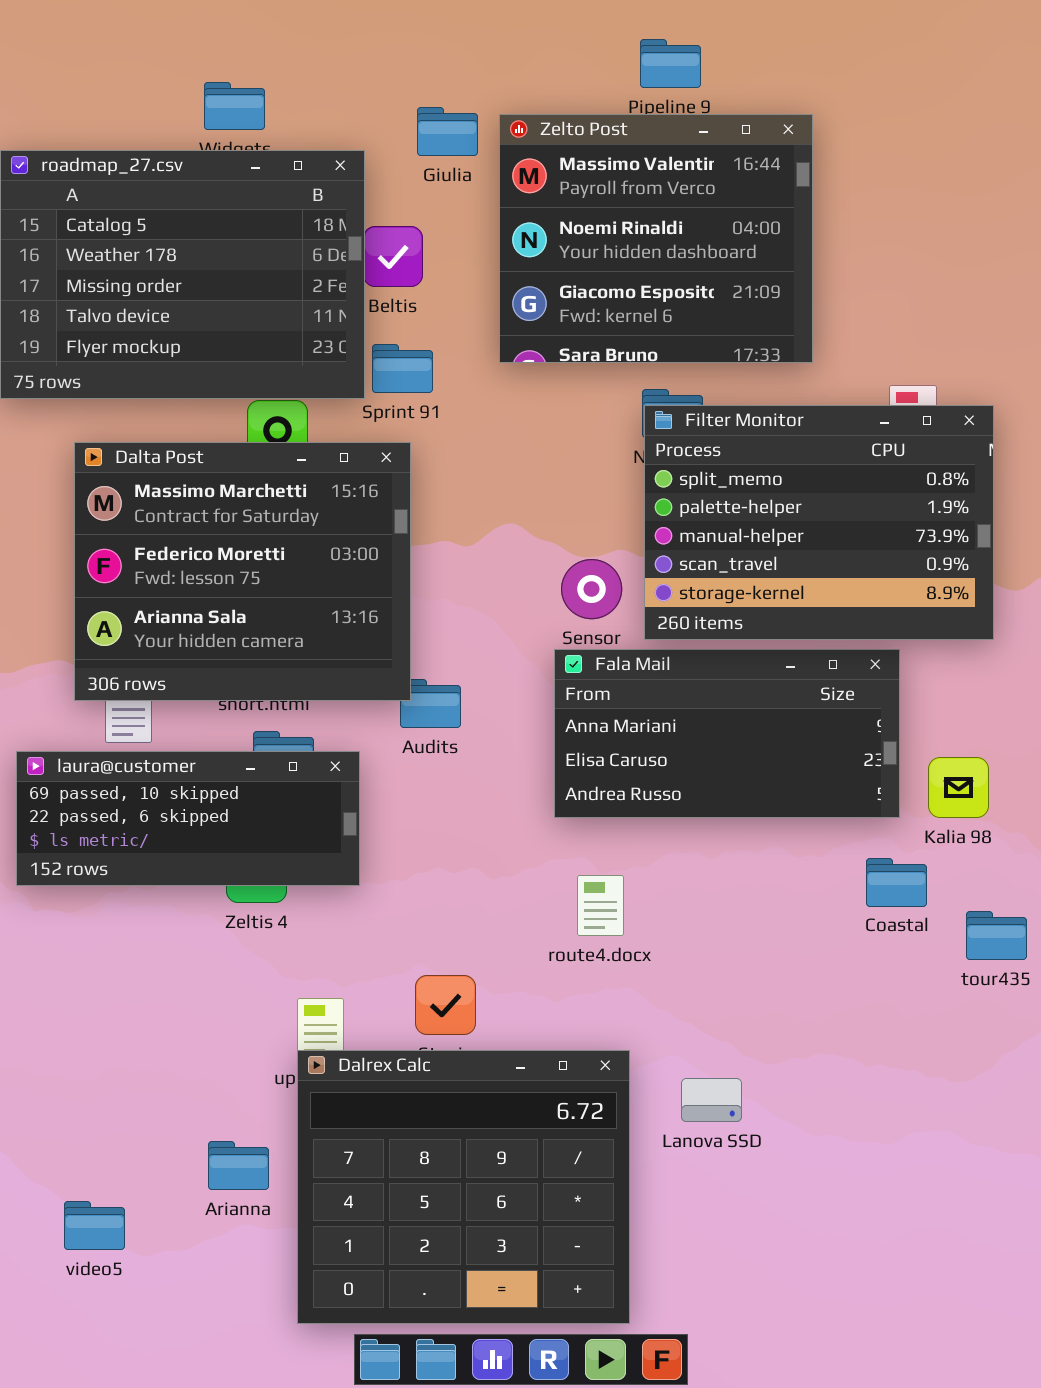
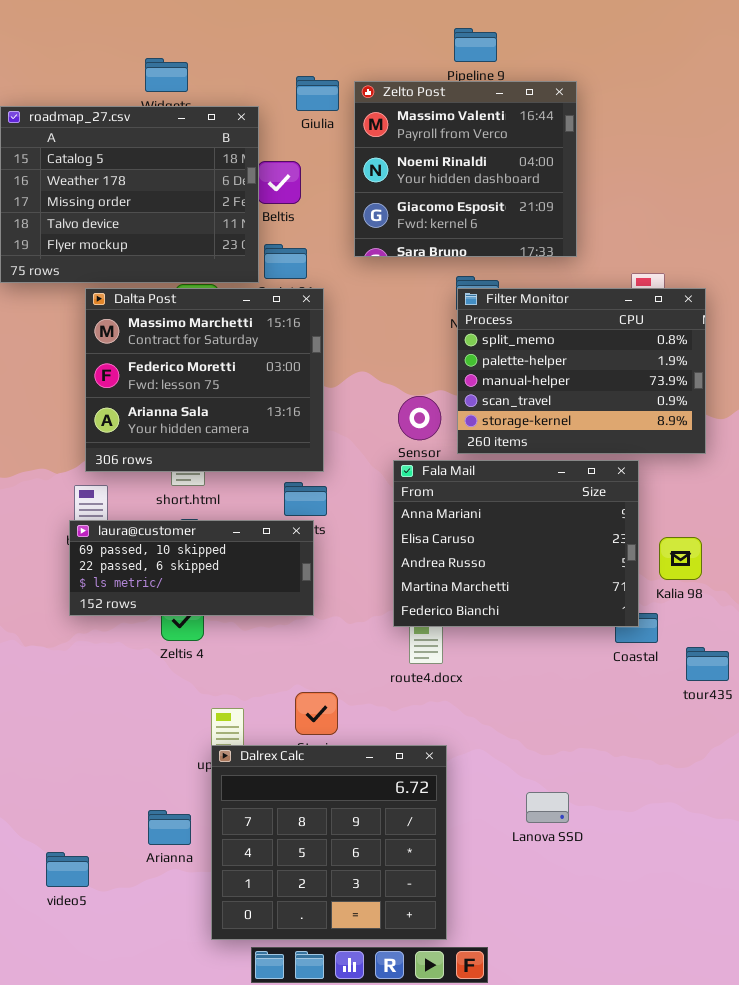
Dalta Post: [74,442,411,701] -> [85,288,324,472], moved
Fala Mail: [554,649,900,818] -> [393,460,639,627], resized
laura@customer: [16,751,360,886] -> [69,520,314,616], moved
Lanova SSD: [681,1078,742,1122] -> [526,792,569,823], moved

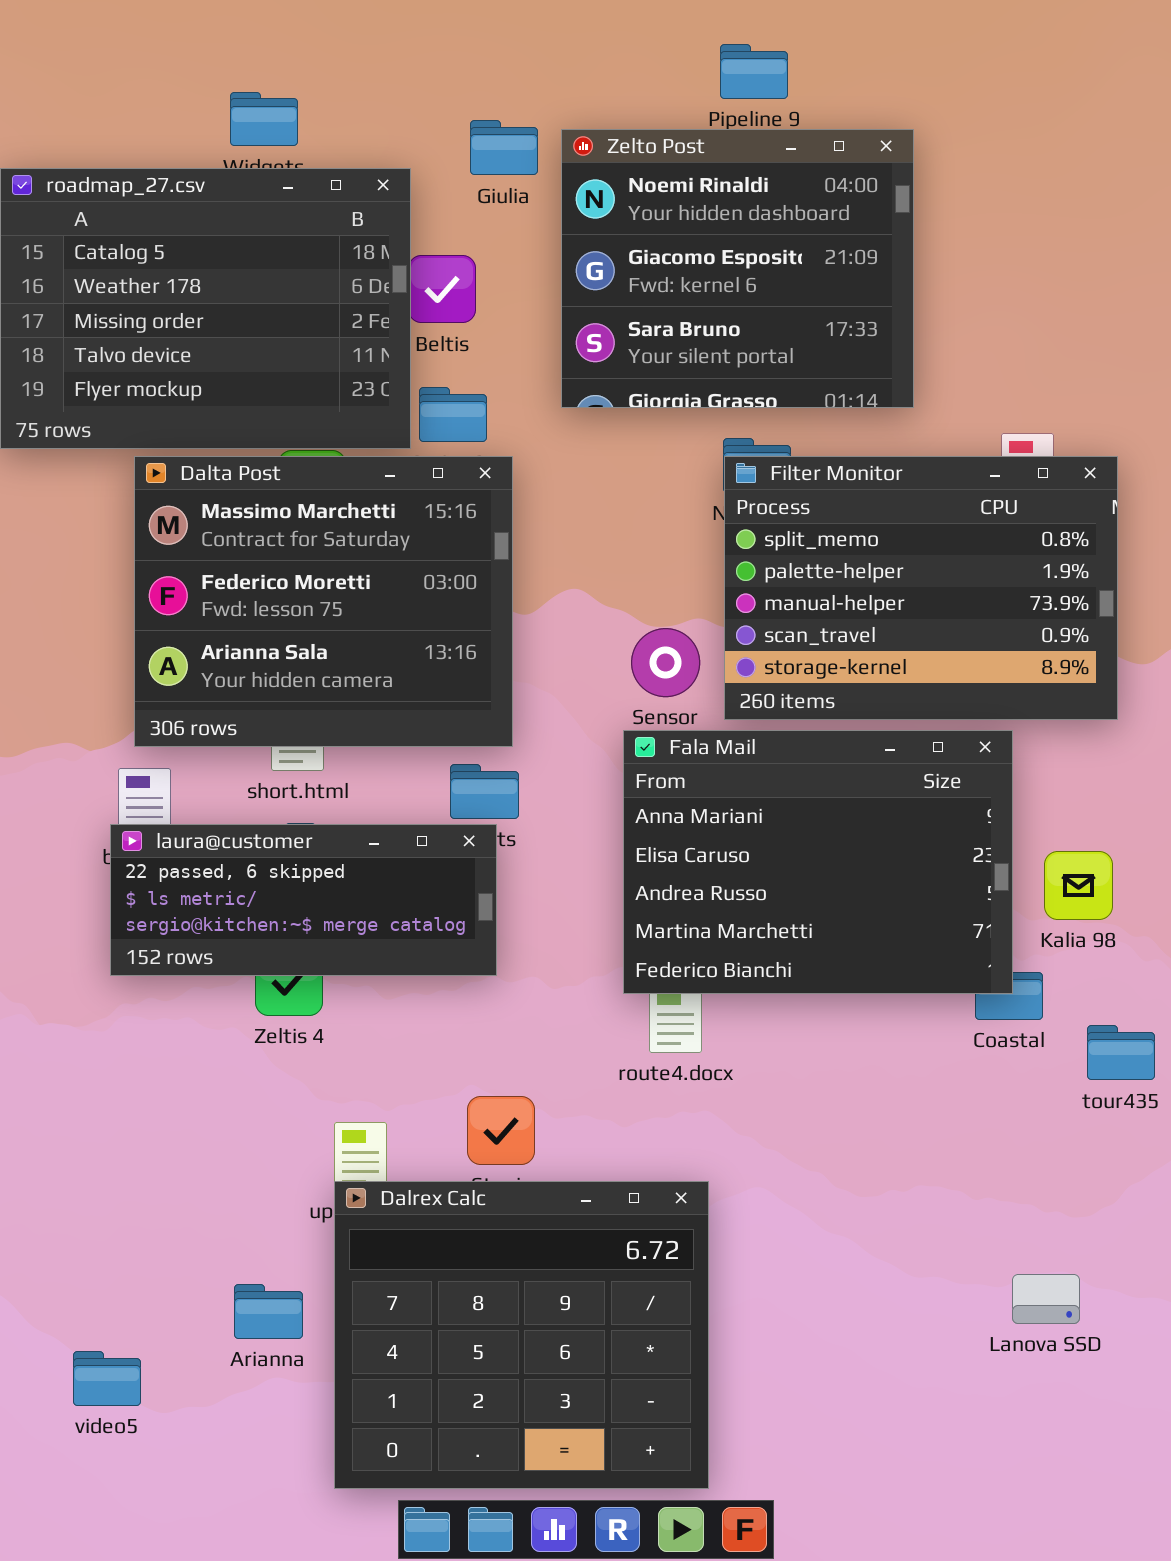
Zelto Post: [354,81,577,257] -> [561,129,914,408], scrolled down 1 row
laura@customer: [69,520,314,616] -> [110,824,497,976], scrolled down 1 row
Lanova SSD: [526,792,569,823] -> [1012,1274,1080,1324], moved

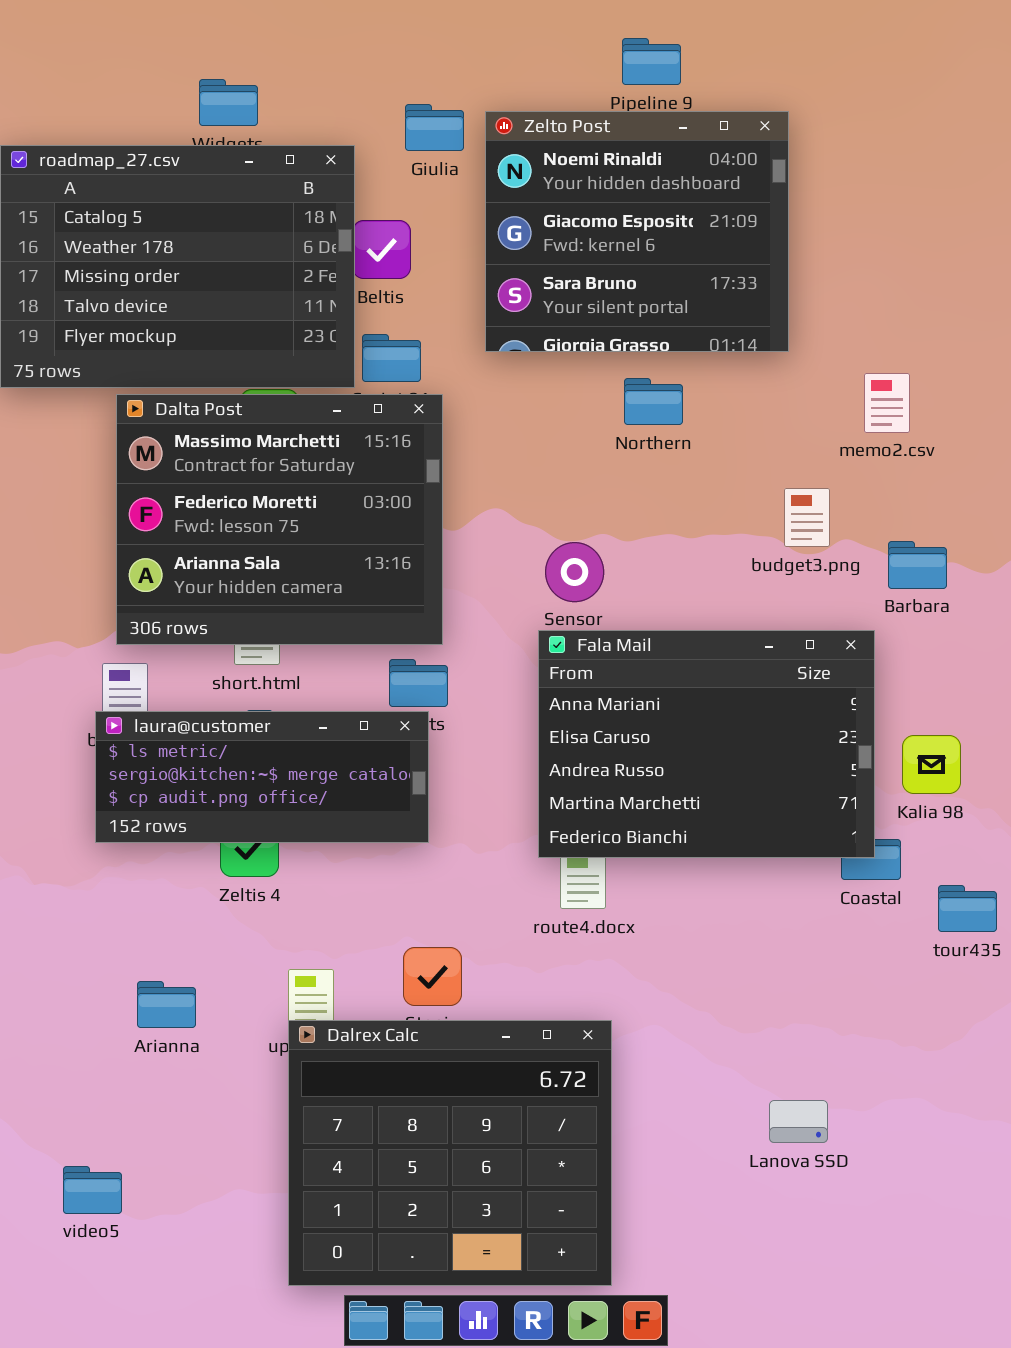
Filter Monitor: [724,456,1118,720] -> none, closed
laura@customer: [110,824,497,976] -> [95,711,429,843], scrolled down 1 row
Lanova SSD: [1012,1274,1080,1324] -> [769,1100,828,1143], moved
Arianna: [234,1284,303,1339] -> [137,981,196,1028], moved

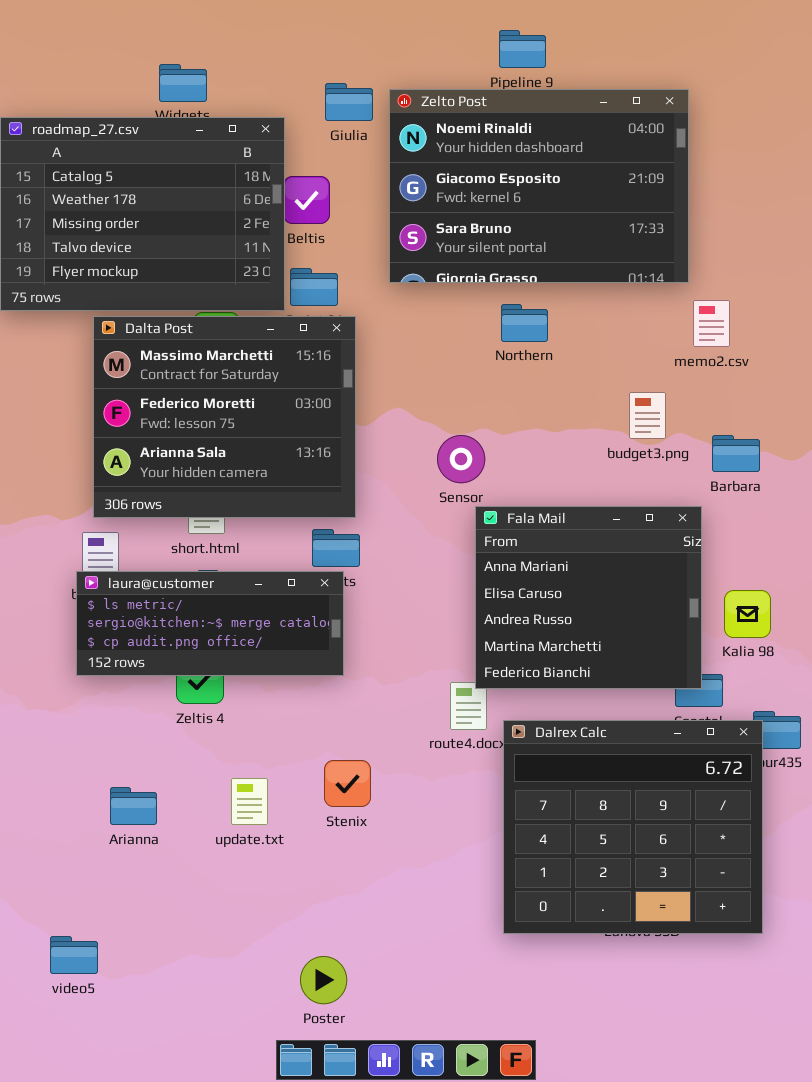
Zelto Post: [485,111,789,352] -> [389,89,689,283], resized
Fala Mail: [538,630,875,858] -> [475,506,702,689], resized
Dalrex Calc: [288,1020,612,1286] -> [503,720,763,934], moved

